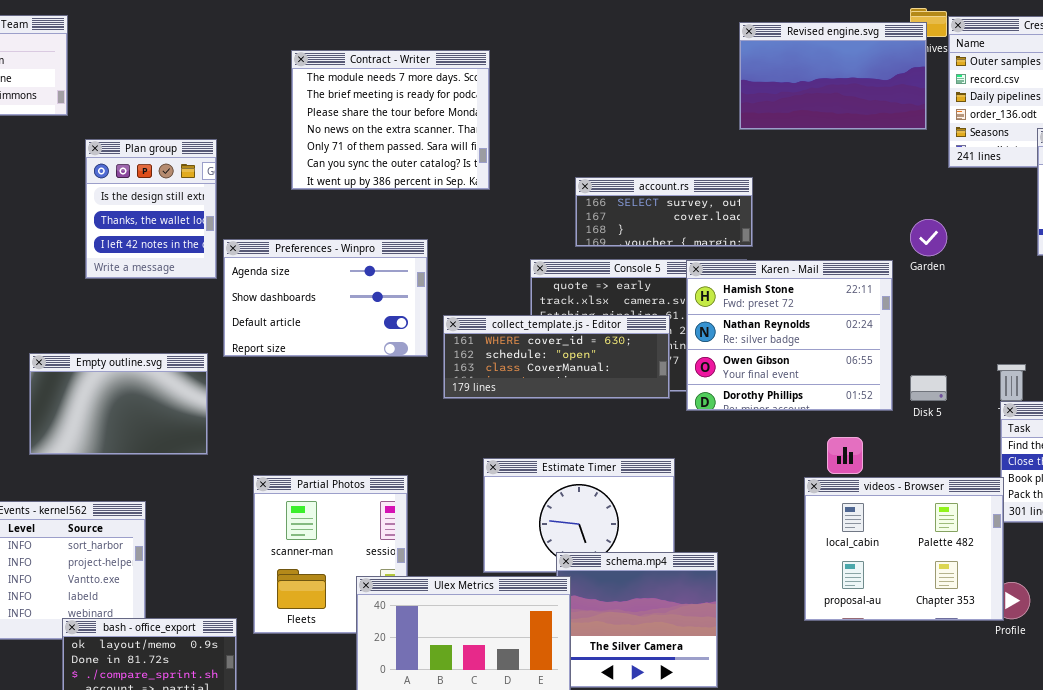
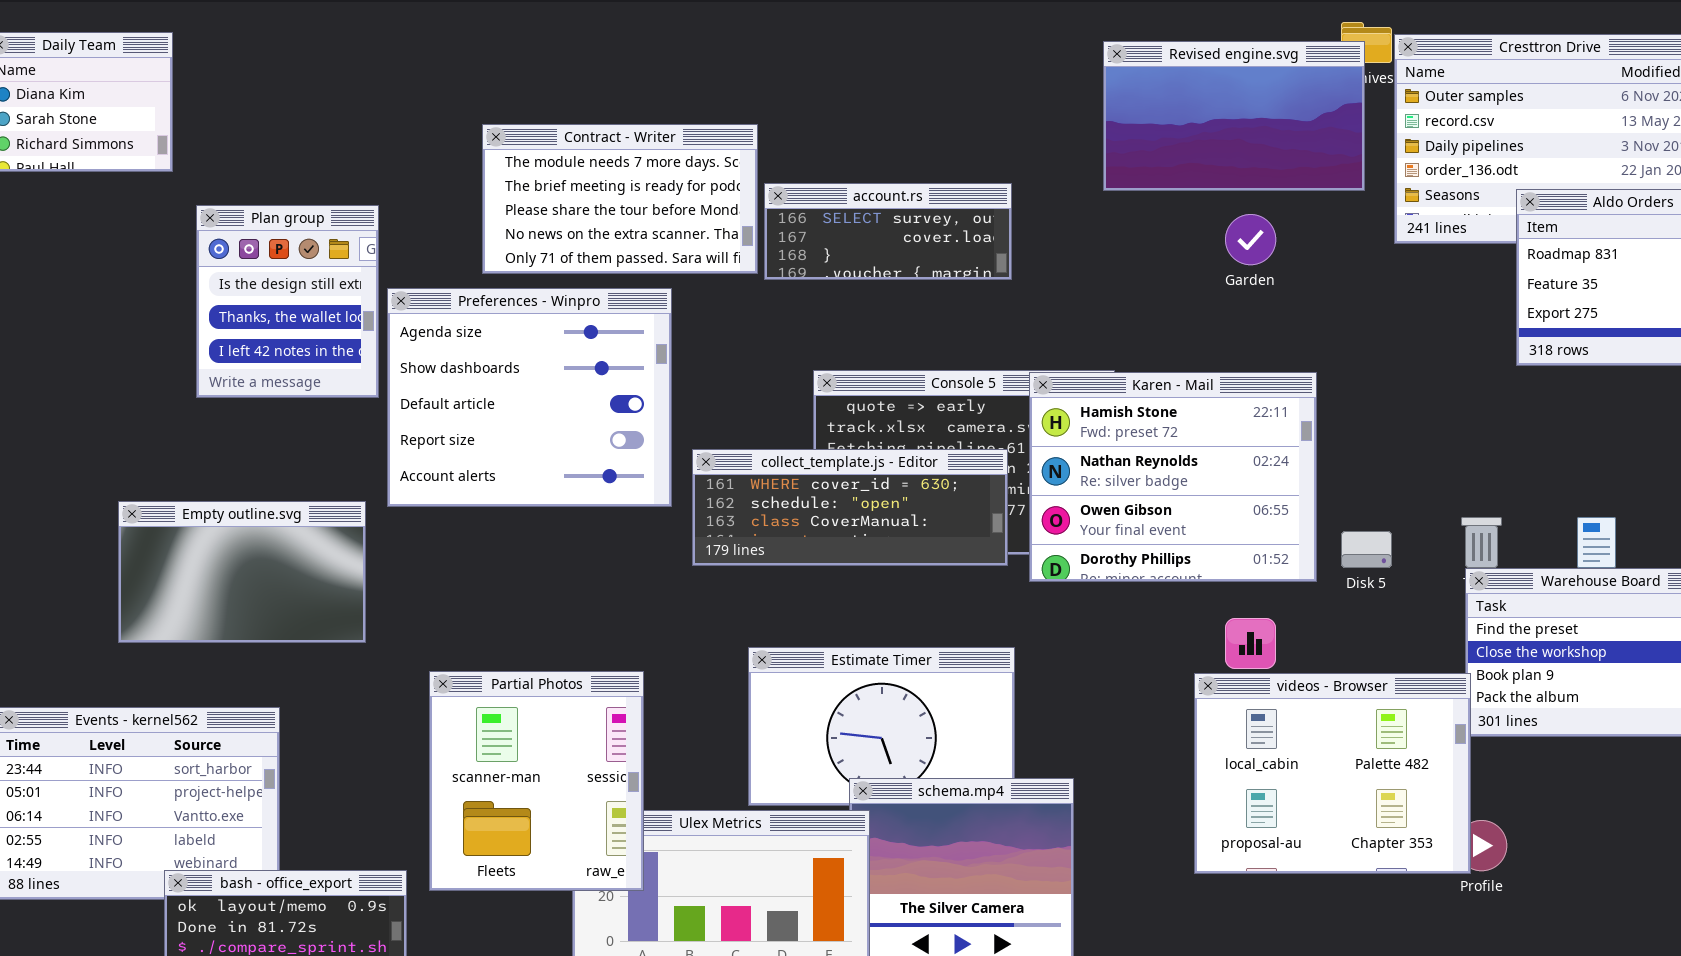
Contract - Writer: [291,50,490,190] -> [482,124,758,274], resized
account.rs: [575,177,753,247] -> [764,183,1012,280], moved
Garden: [910,219,947,256] -> [1225,214,1276,265], moved
Preferences - Winpro: [223,239,428,357] -> [387,288,672,507], resized
Partial Photos: [253,475,408,634] -> [429,671,644,891], raised

